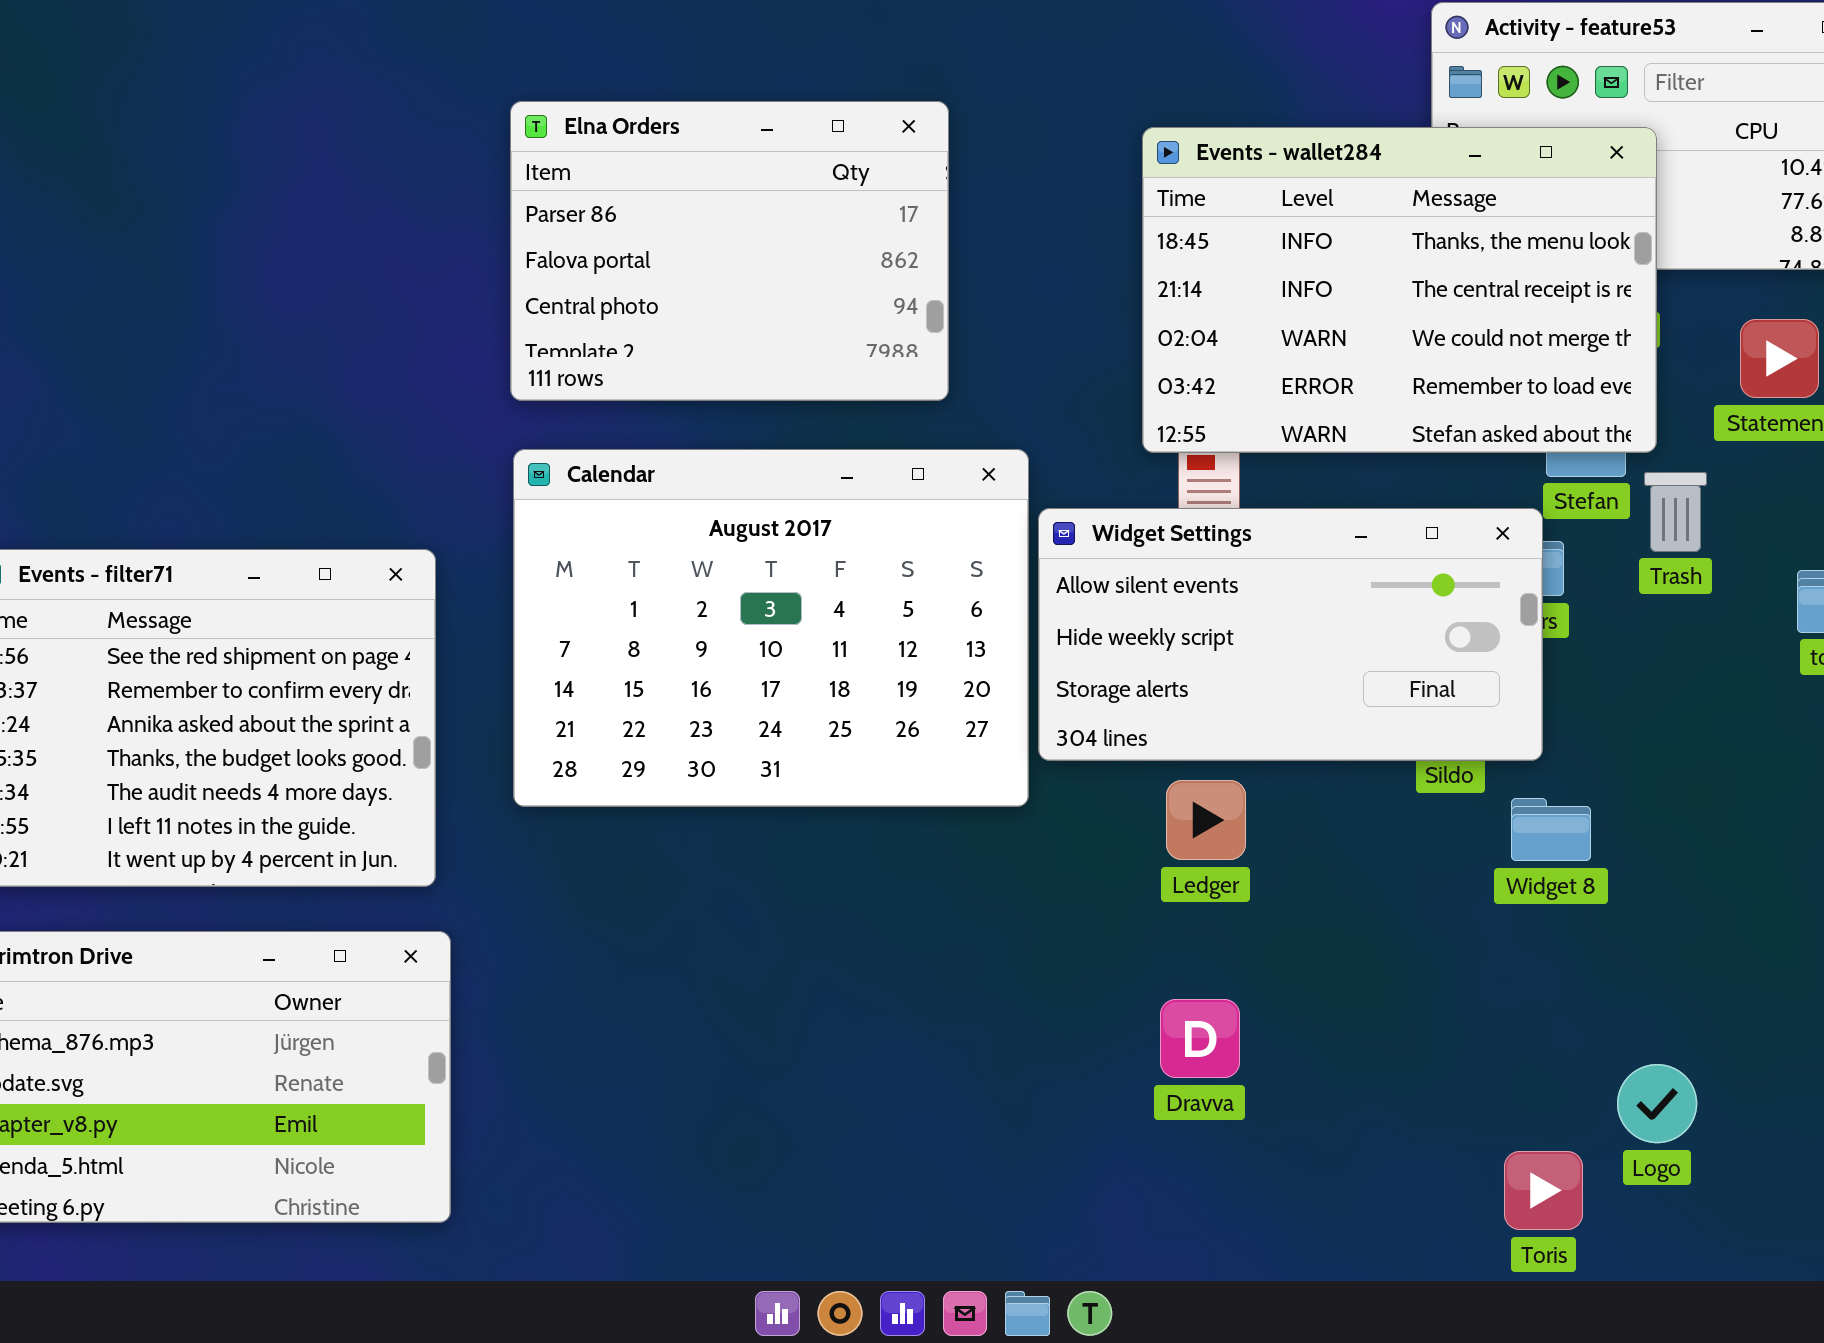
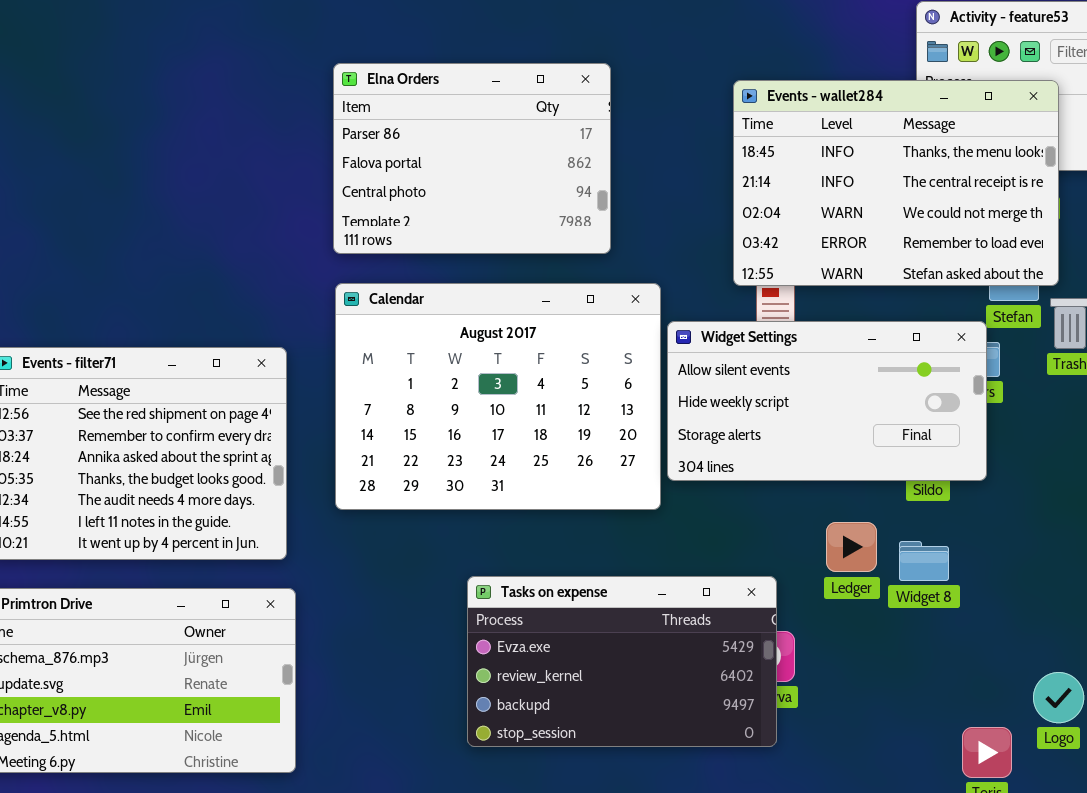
Ledger: [1166,780,1246,860] -> [826,522,877,572], moved
Widget 8: [1511,798,1591,861] -> [899,541,949,581], moved
Tasks on expense: none -> [467,576,777,747], opened

